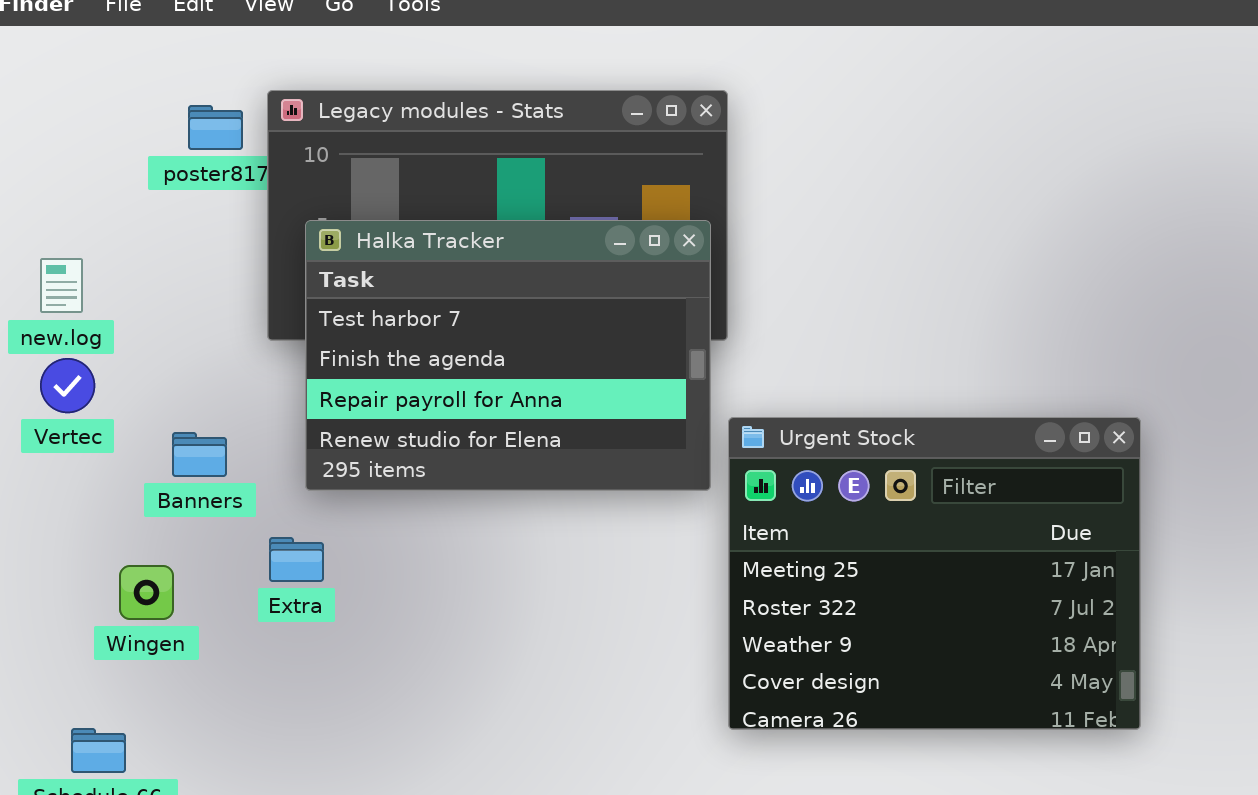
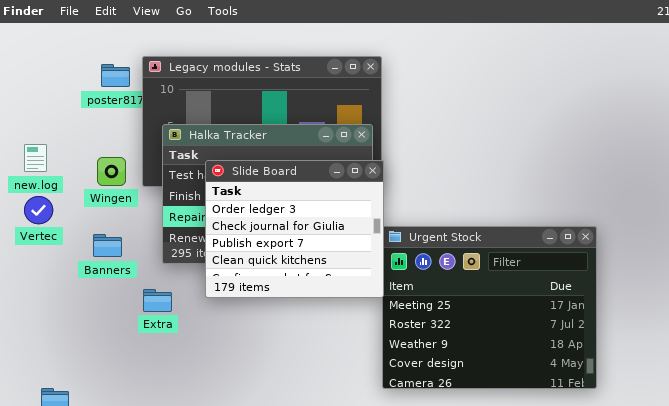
Slide Board: none -> [205,160,384,298], opened
Wingen: [119,565,174,620] -> [97,157,126,186], moved

